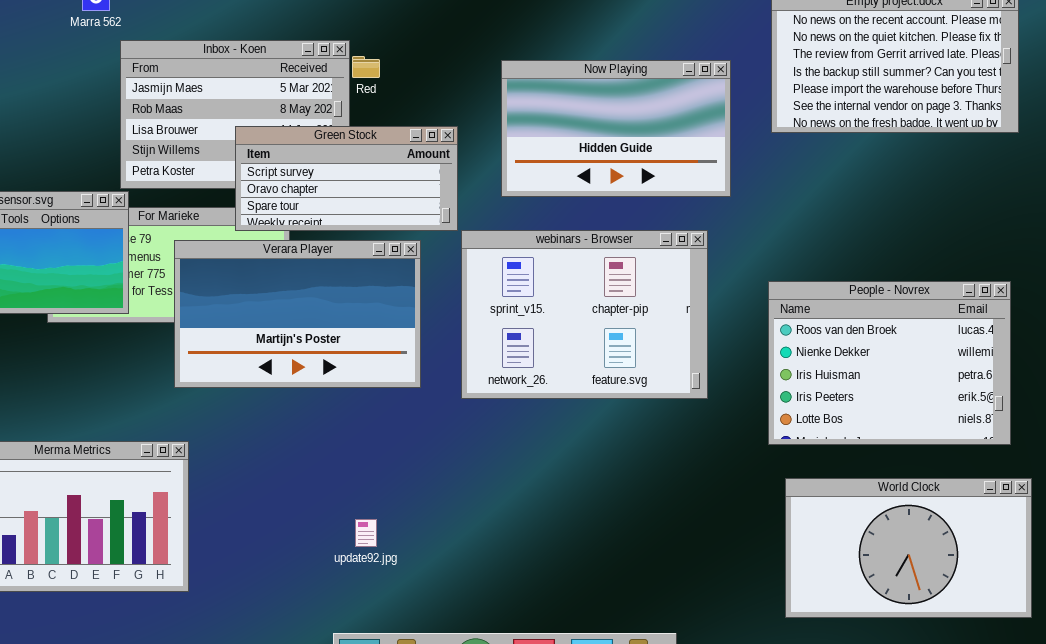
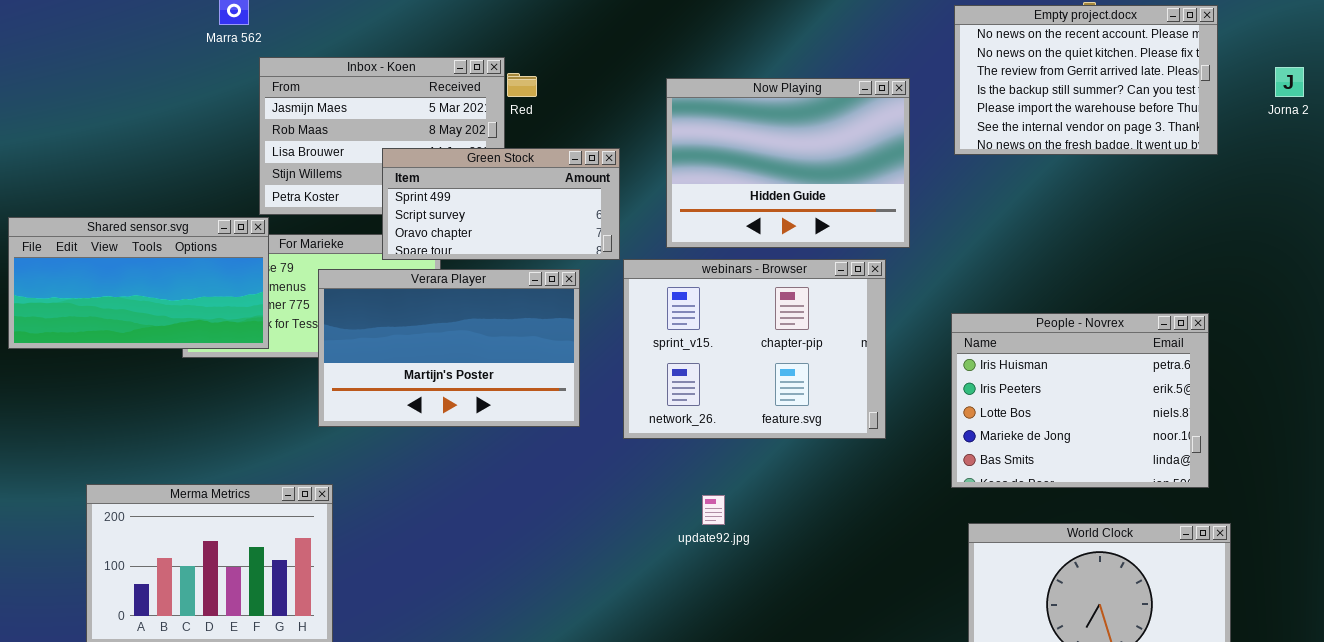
Now Playing: [501,60,731,197] -> [666,78,910,248], resized
Green Stock: [235,126,458,231] -> [382,148,620,260], scrolled up 1 row
People - Novrex: [768,281,1011,445] -> [951,313,1209,488], scrolled down 2 rows
update92.jpg: [355,519,377,547] -> [702,495,725,525], moved

